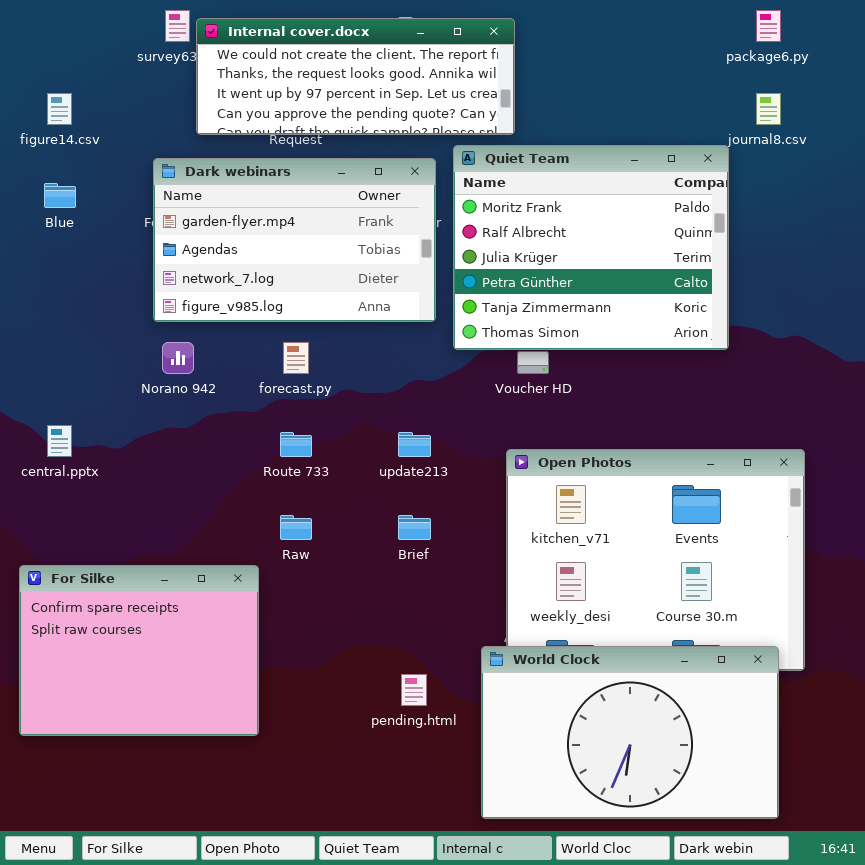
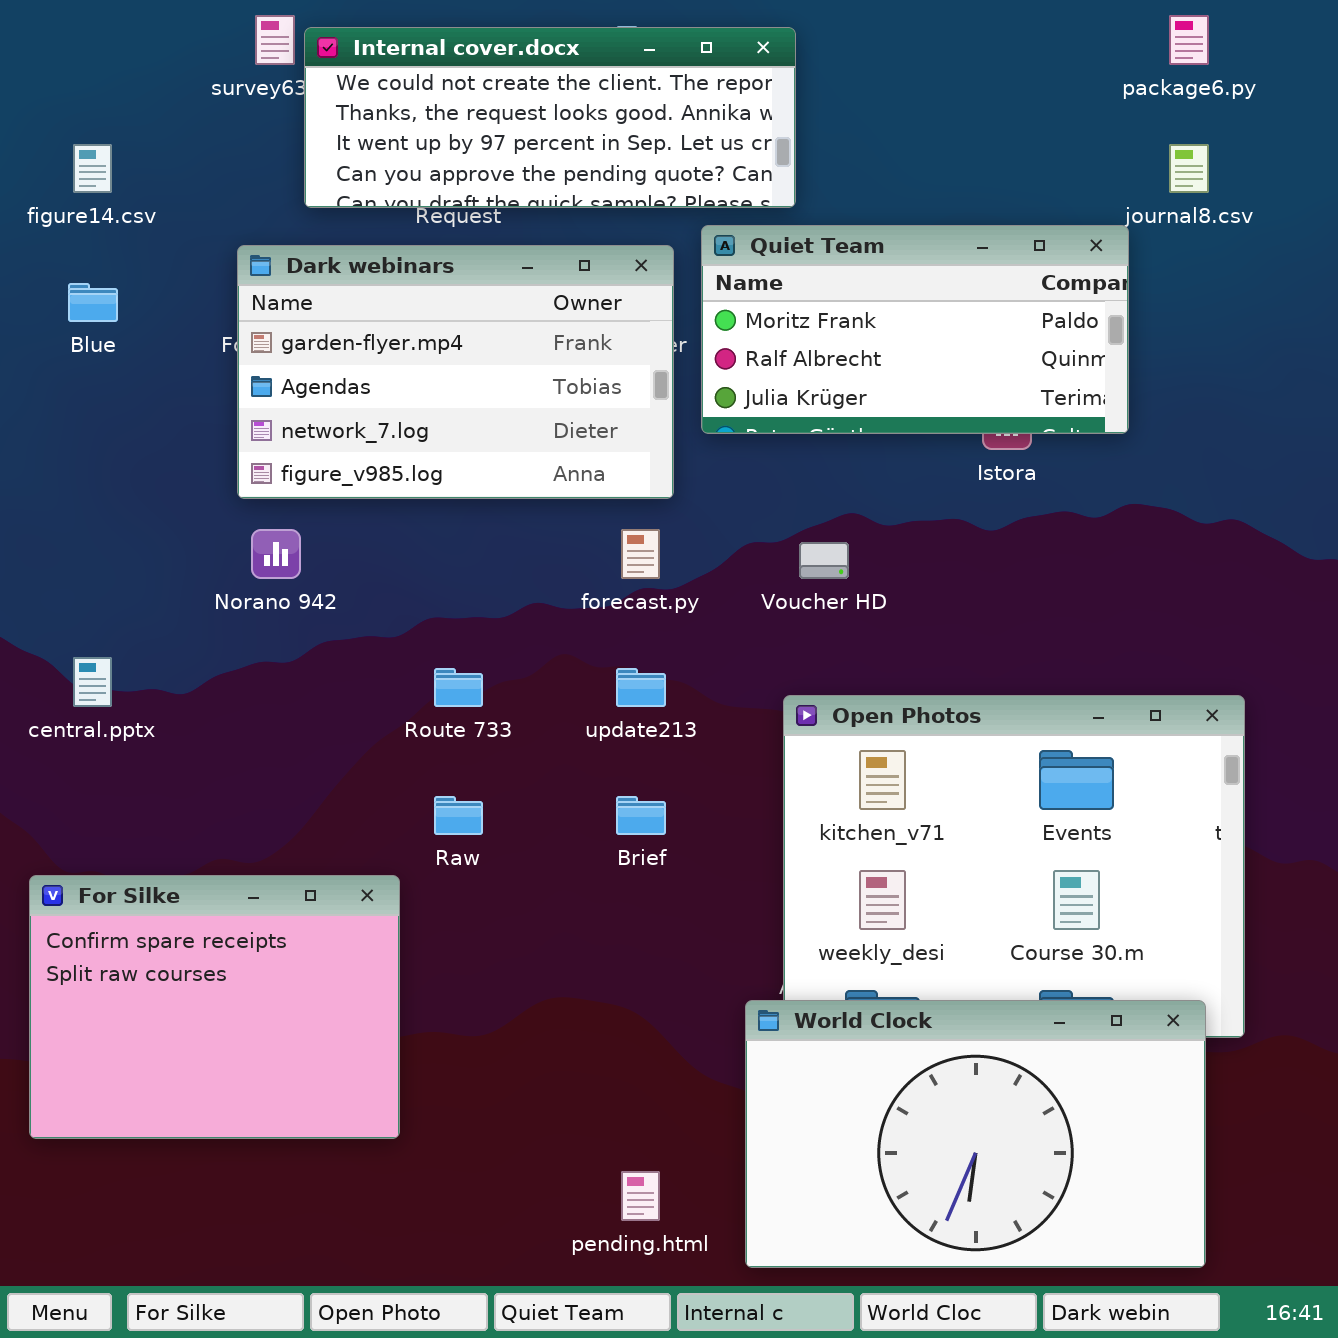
Quiet Team: [453,145,729,350] -> [701,225,1129,434], resized
forecast.py: [283,342,309,374] -> [621,529,660,579], moved
pending.html: [401,674,427,706] -> [621,1171,660,1221], moved

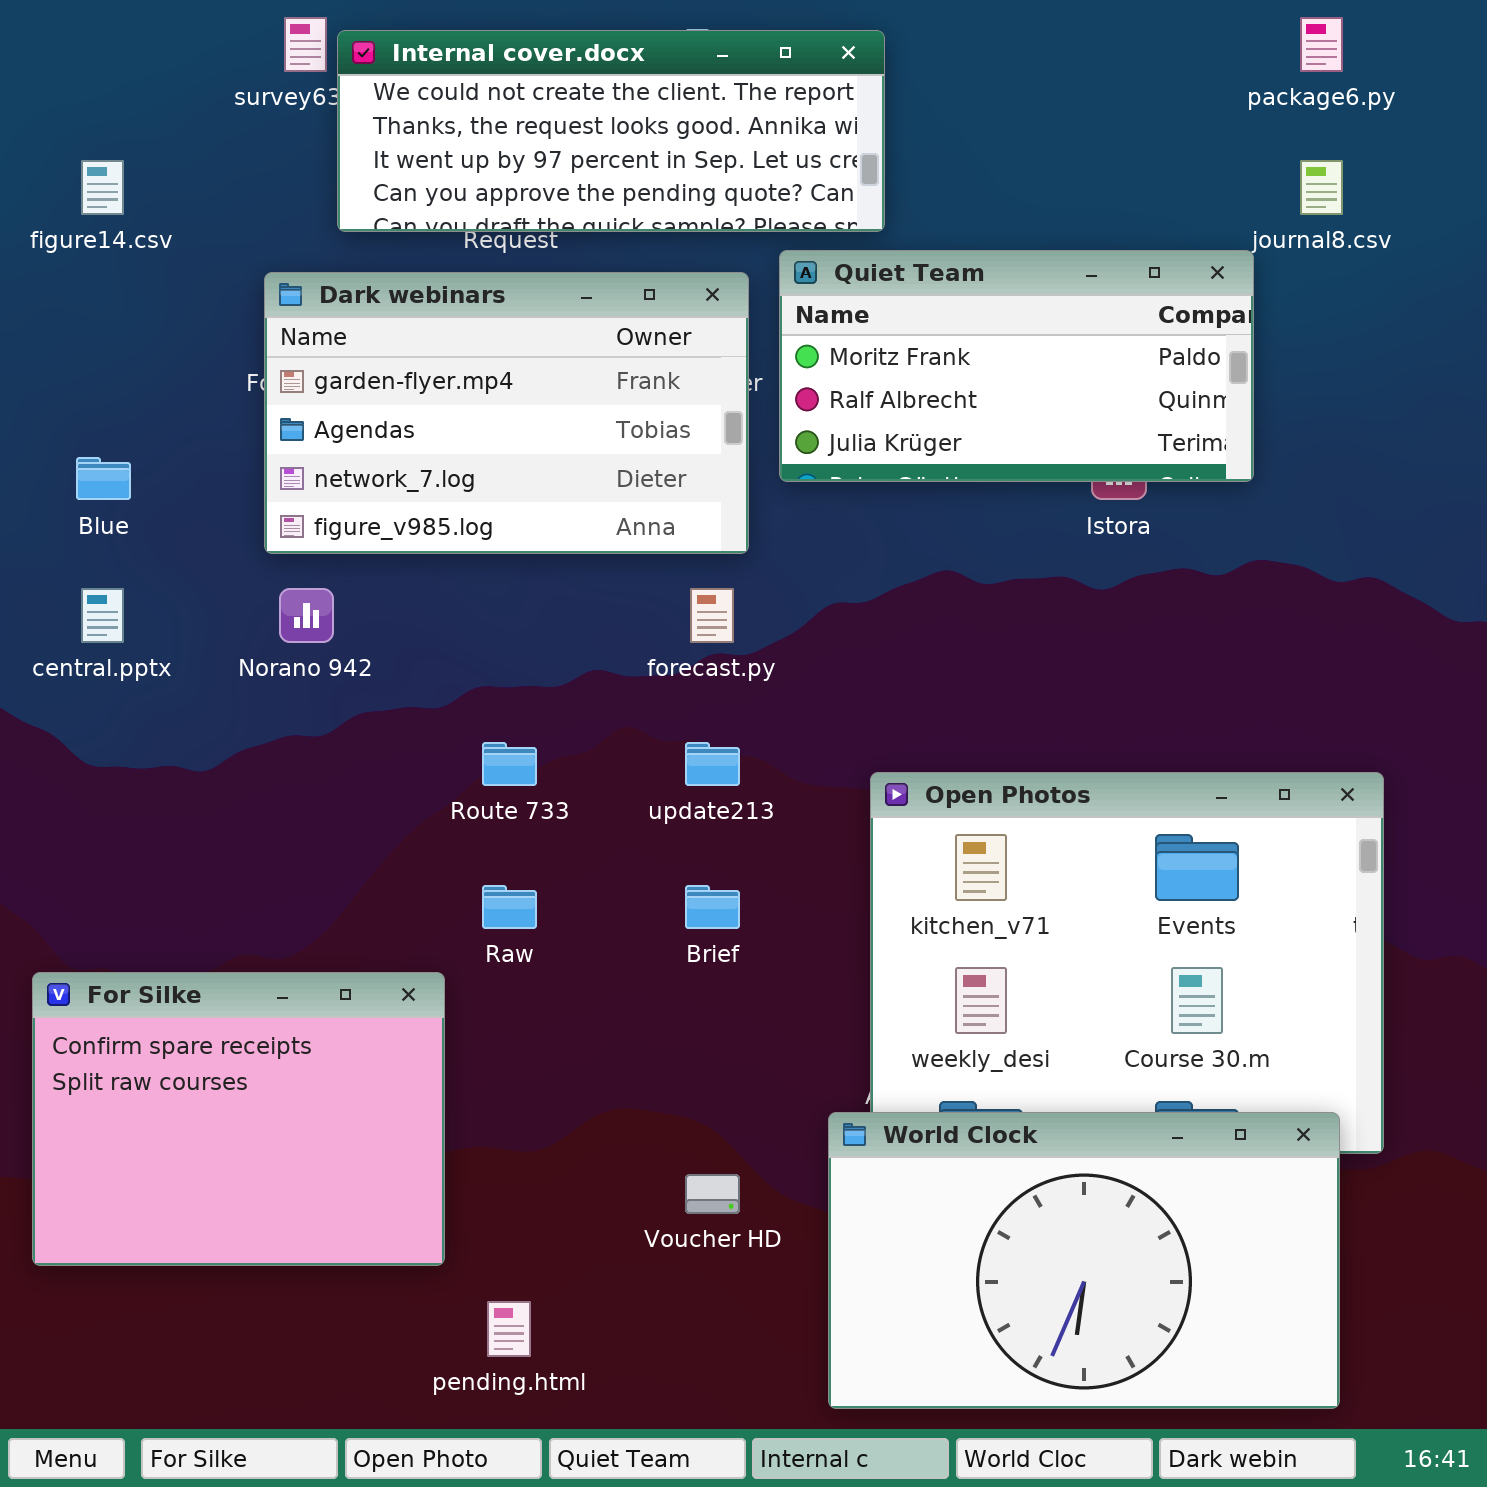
Blue: [68,283,118,322] -> [76,457,131,500], moved
Voucher HD: [799,542,849,579] -> [685,1174,740,1214], moved
central.pptx: [73,657,112,707] -> [81,588,124,643], moved
pending.html: [621,1171,660,1221] -> [487,1301,531,1357], moved

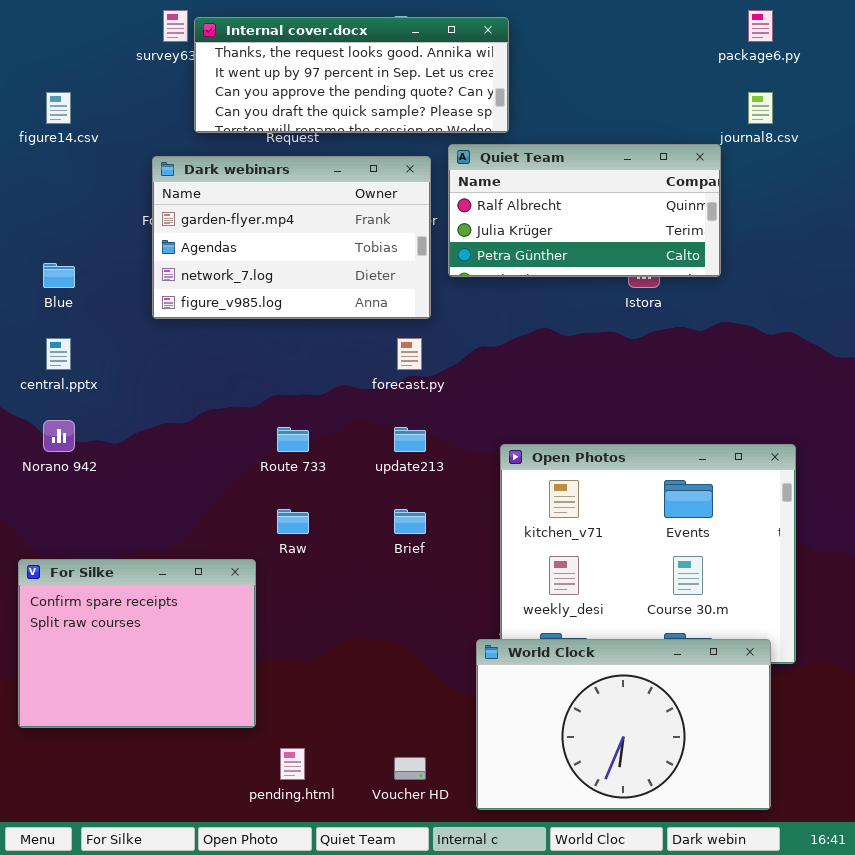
Internal cover.docx: [337,30,885,232] -> [194,17,509,133], scrolled down 1 row
Quiet Team: [779,250,1254,482] -> [448,144,721,277], scrolled down 1 row
Norano 942: [279,588,334,643] -> [43,420,75,452], moved
Voucher HD: [685,1174,740,1214] -> [394,757,426,780], moved

